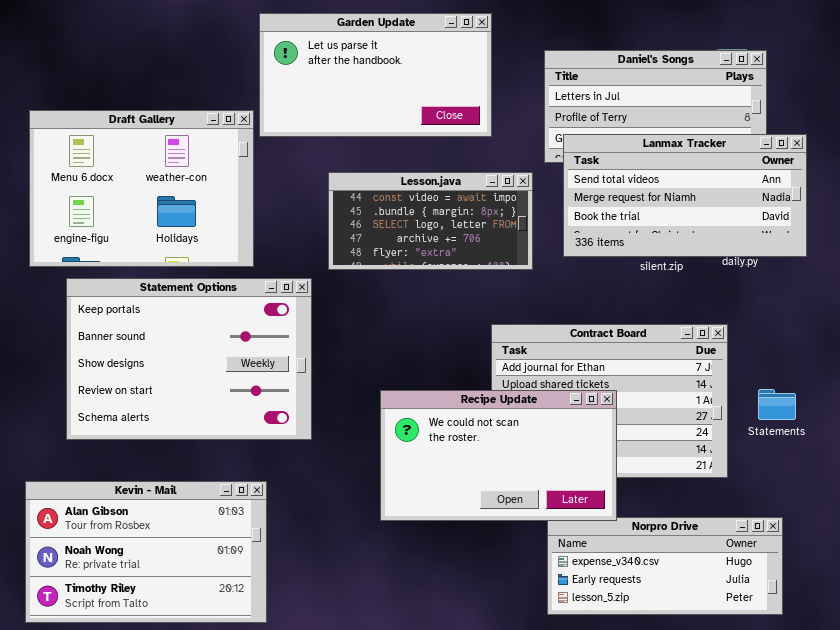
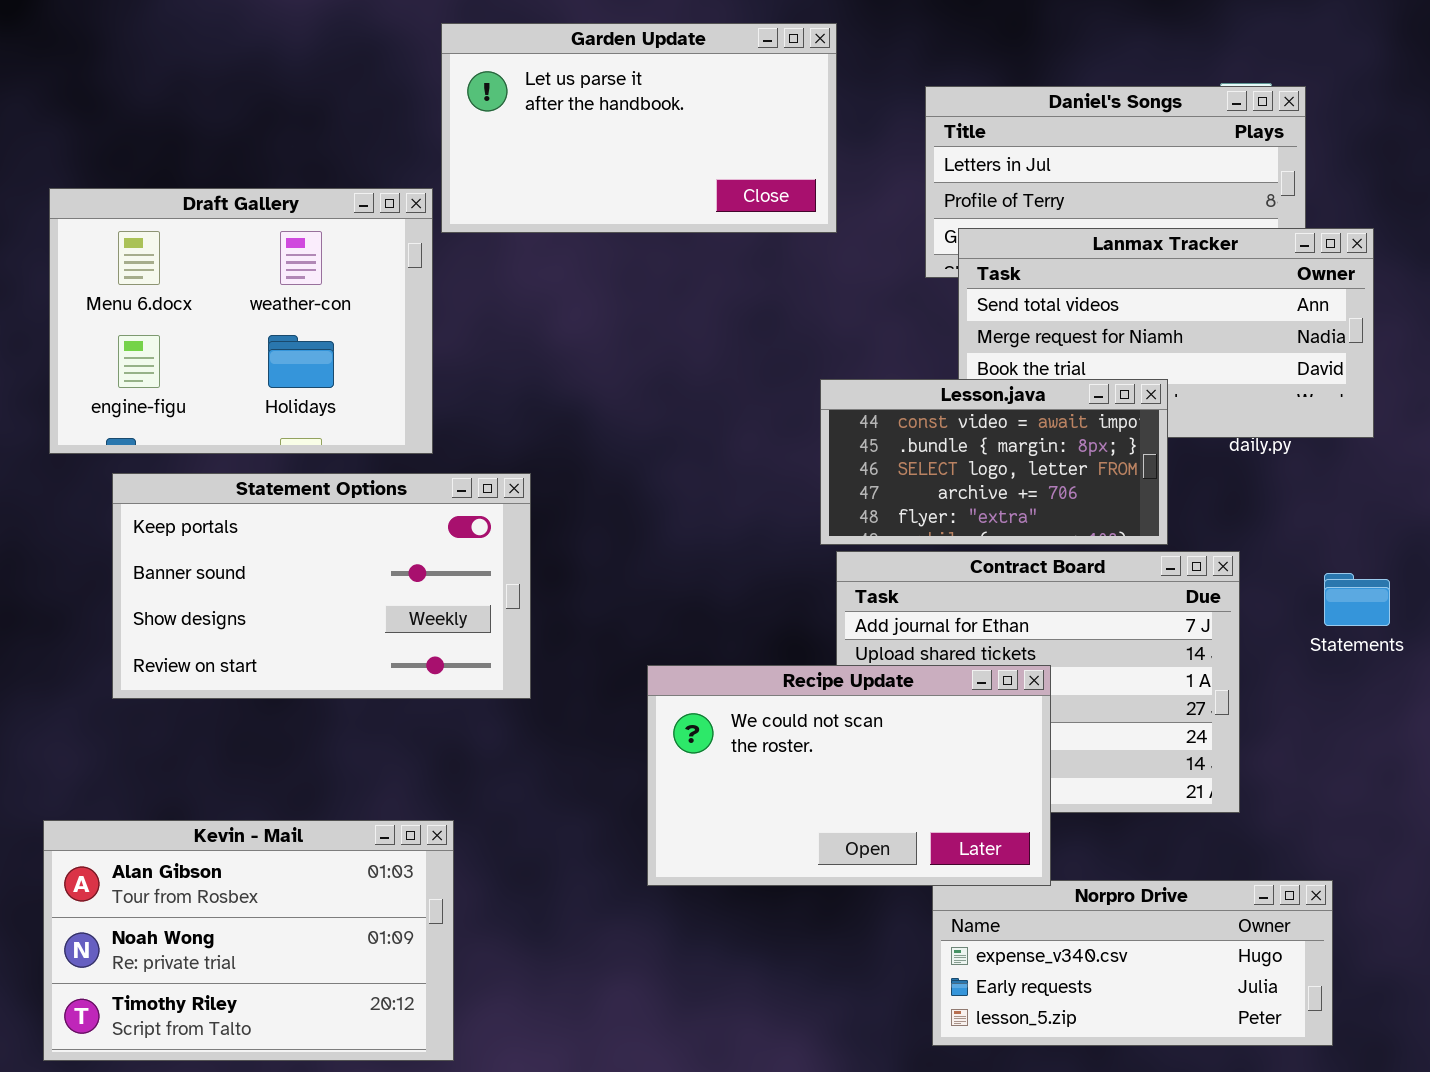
Lesson.java: [328,172,533,270] -> [820,379,1168,545], moved
Statement Options: [66,278,312,440] -> [112,473,531,699], resized
Statements: [758,389,796,420] -> [1324,573,1390,626], moved

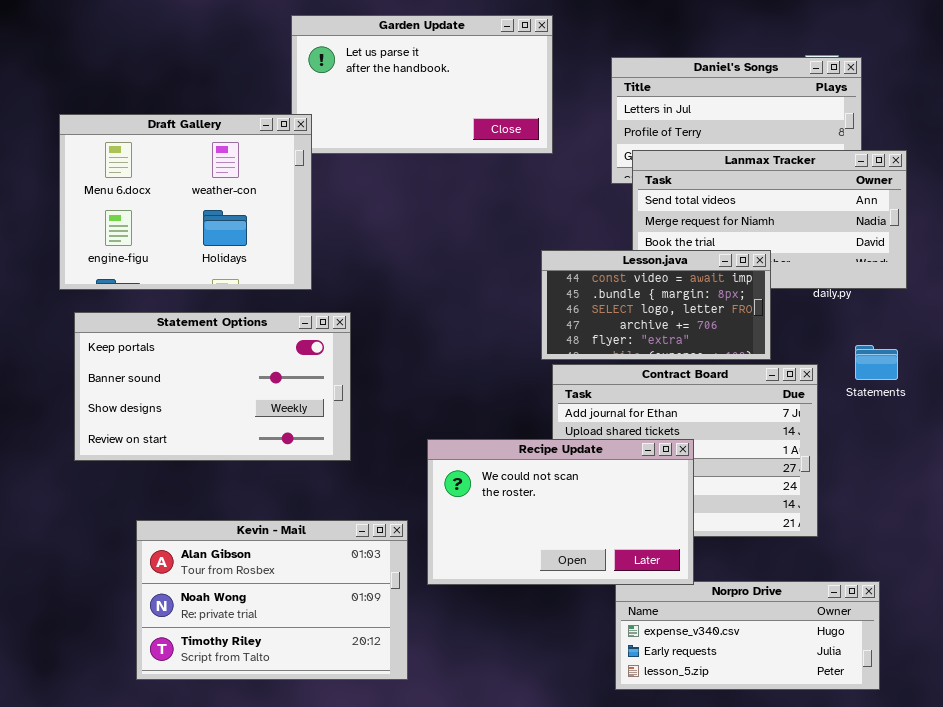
Draft Gallery: [49,188,433,454] -> [59,114,312,290], moved
Statements: [1324,573,1390,626] -> [855,345,898,380], moved
Kevin - Mail: [43,820,454,1061] -> [136,520,408,680], moved

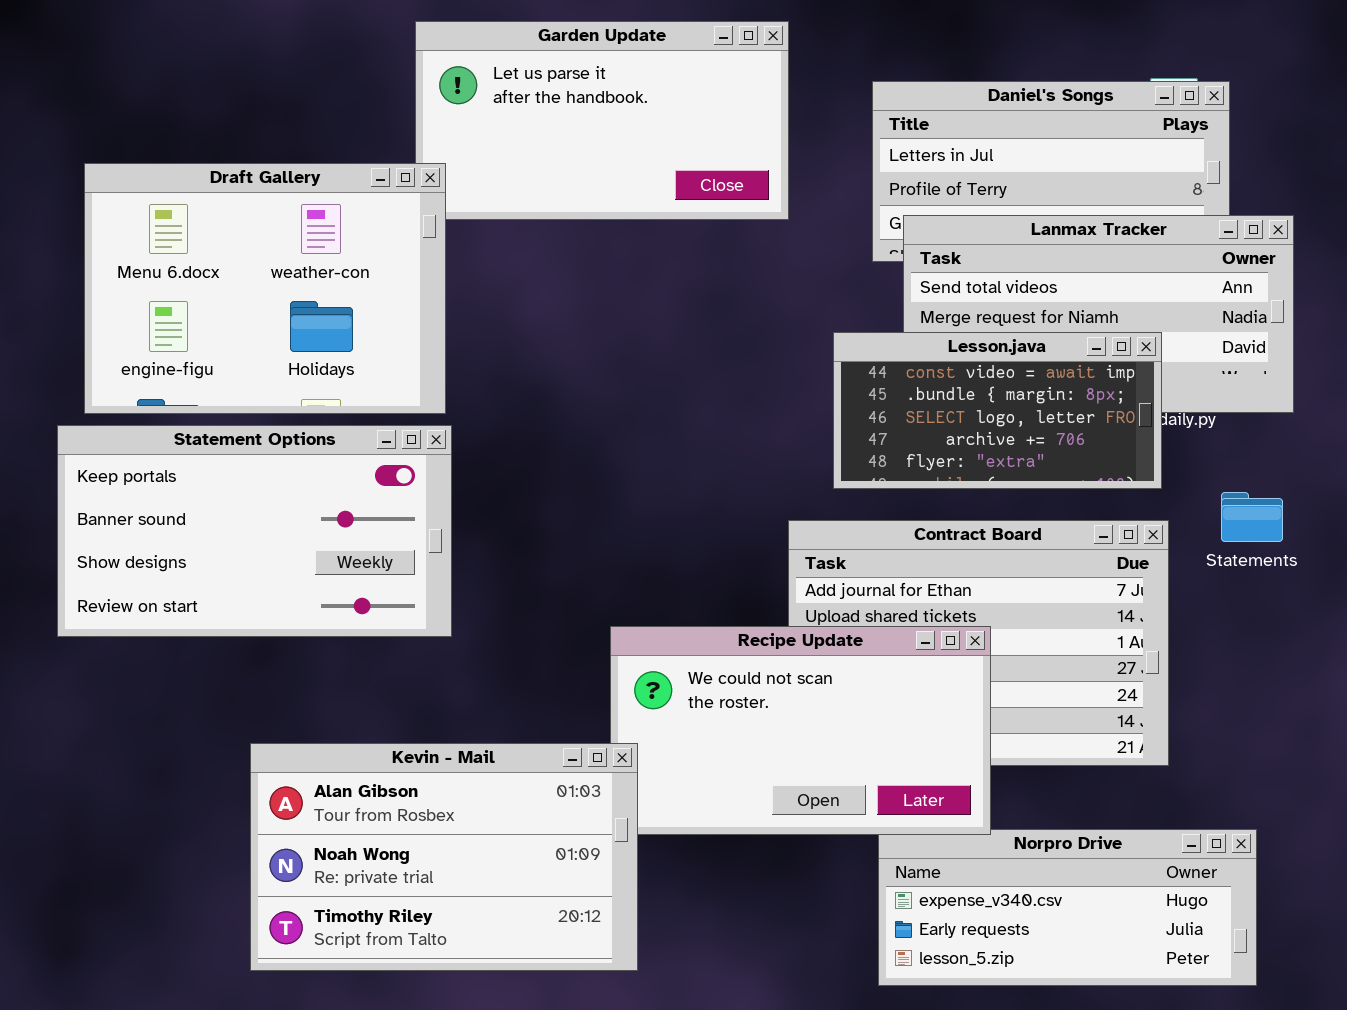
Lesson.java: [541,250,771,360] -> [833,332,1162,489], moved
Statement Options: [74,312,351,461] -> [57,425,452,637], moved
Kevin - Mail: [136,520,408,680] -> [250,743,638,971], moved

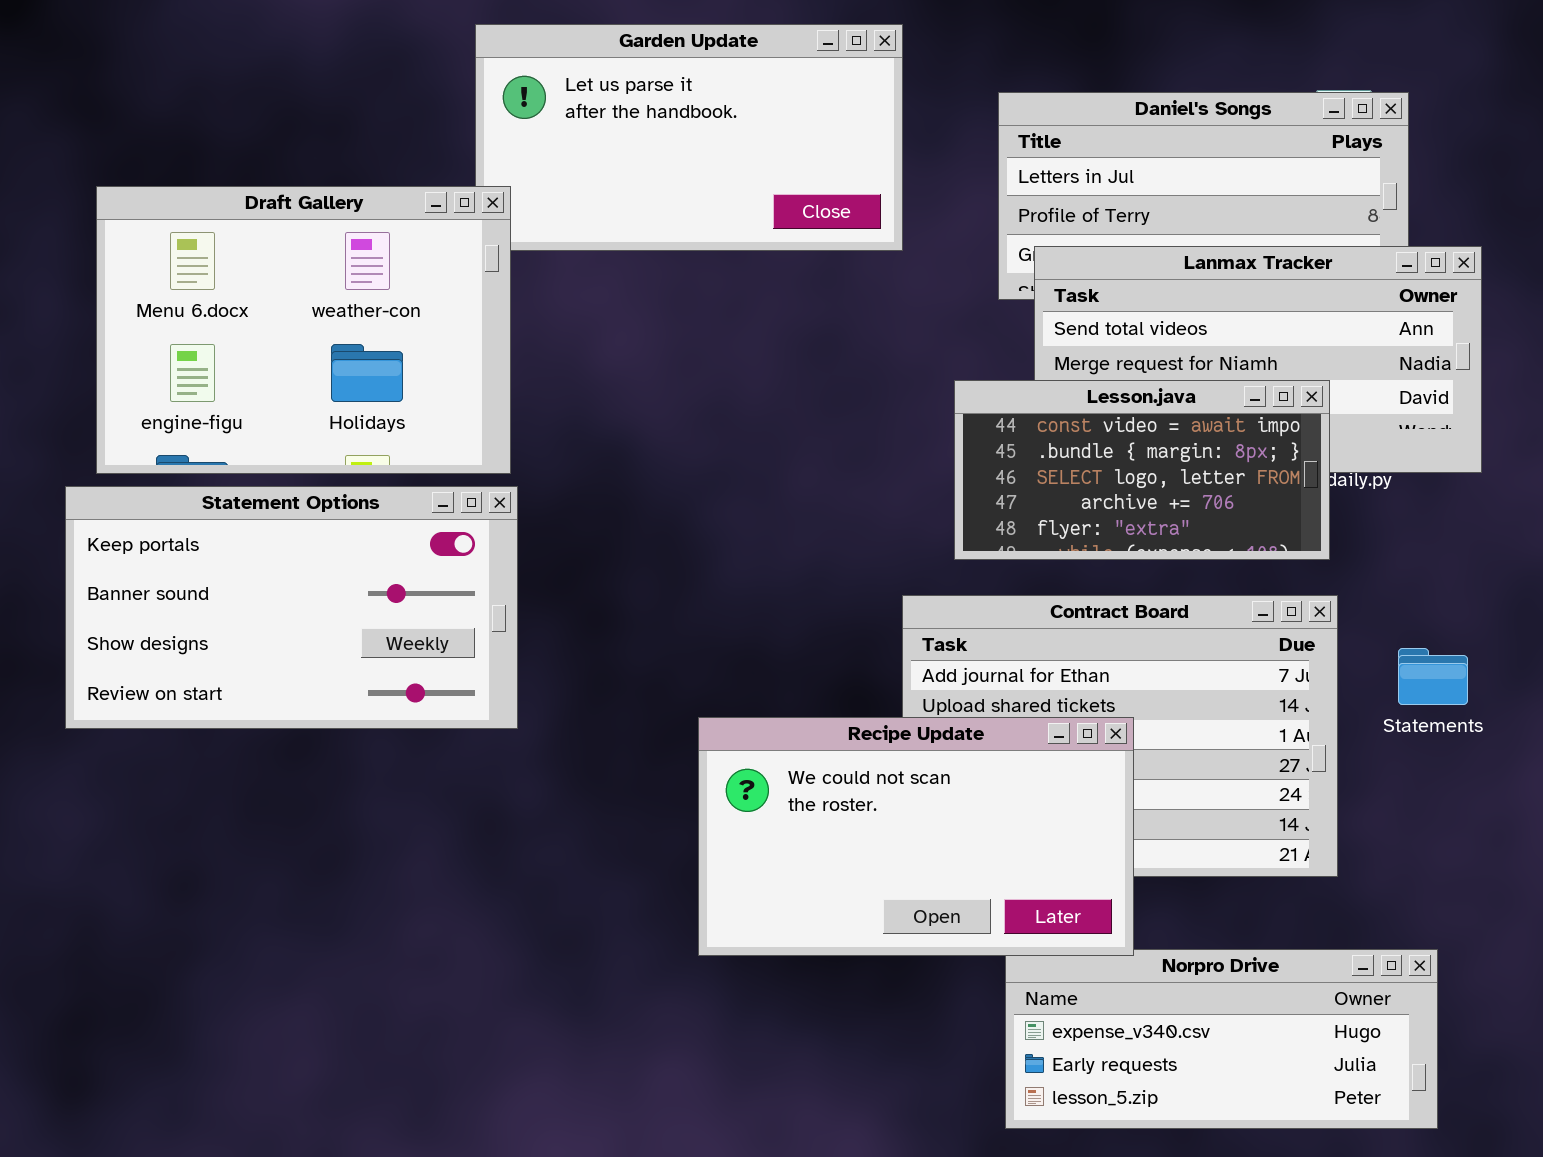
Statements: [1221,492,1283,542] -> [1398,648,1468,705], moved
Kevin - Mail: [250,743,638,971] -> none, closed

